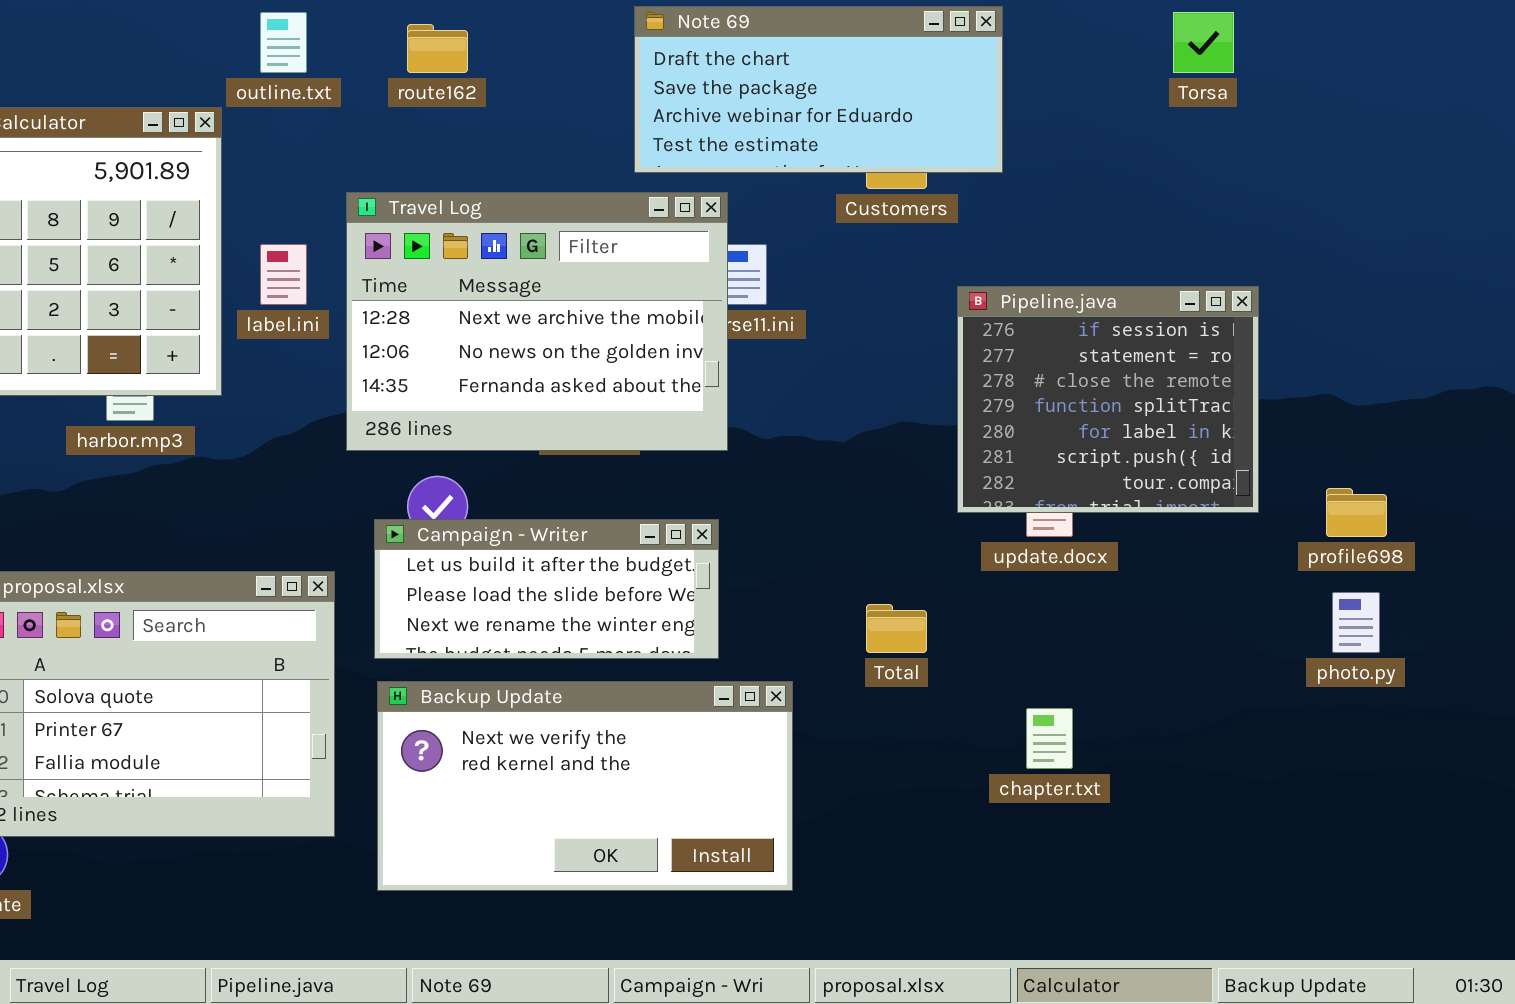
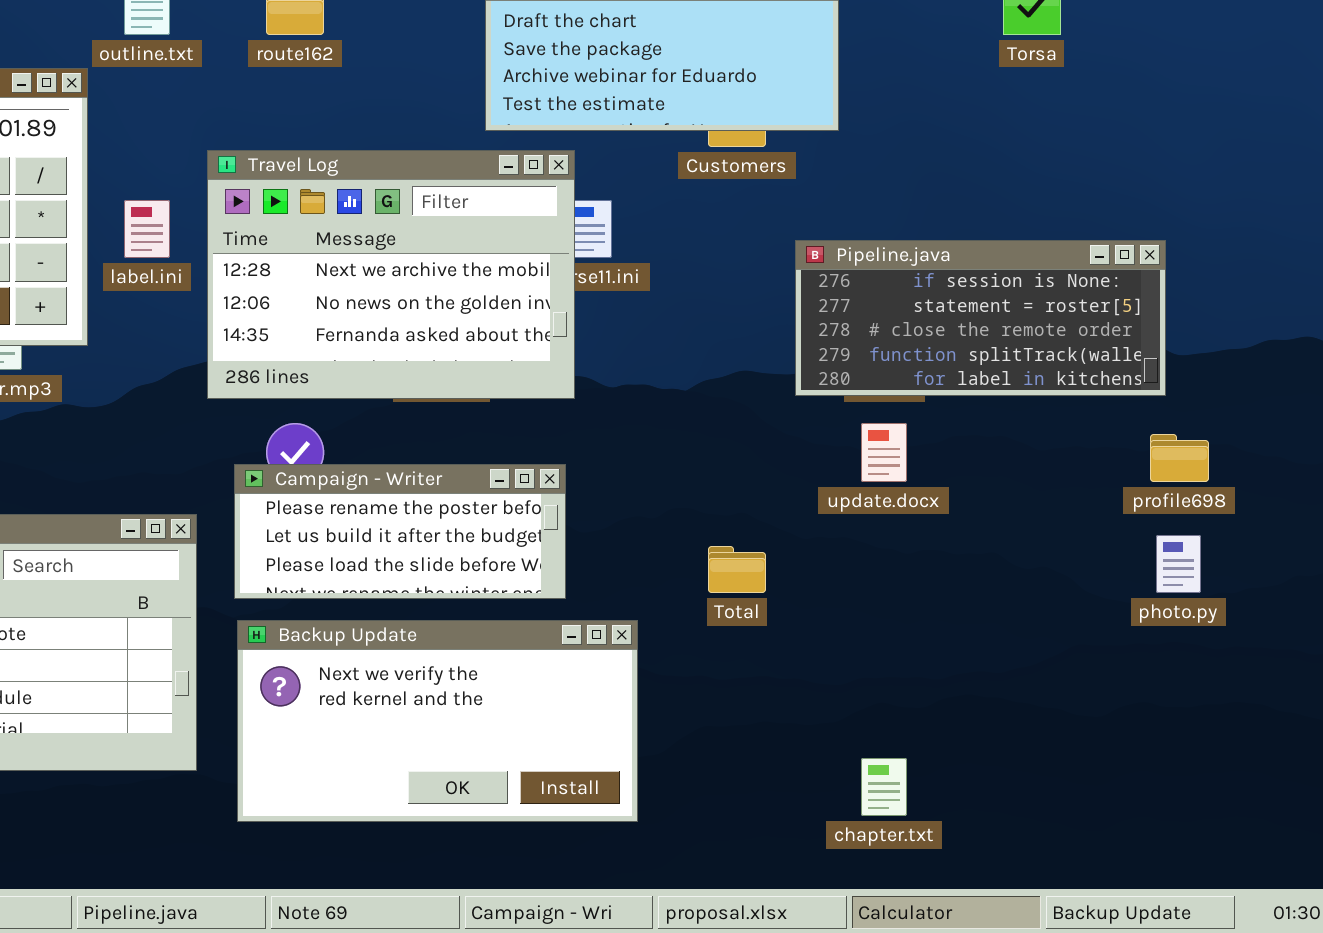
Pipeline.java: [957,286,1259,513] -> [795,240,1166,396], resized
Campaign - Writer: [374,519,719,659] -> [234,464,566,599], scrolled up 1 row
chapter.txt: [1026,708,1073,769] -> [861,758,907,816], moved

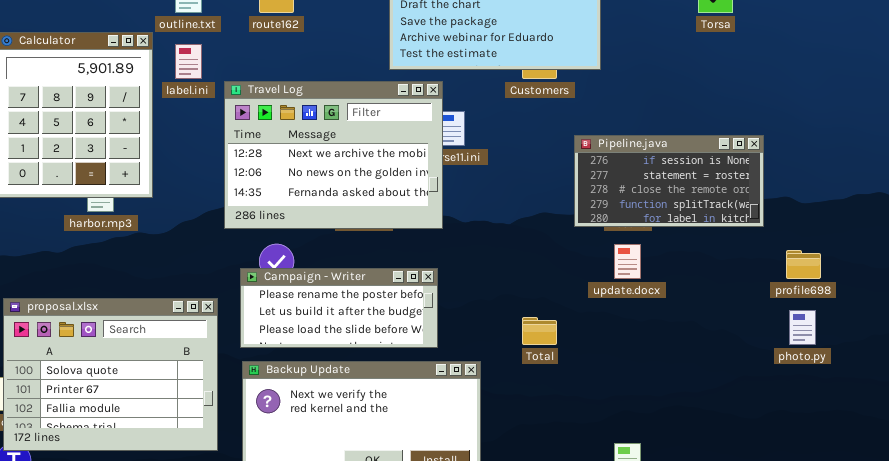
label.ini: [124,200,170,258] -> [175,44,202,79], moved
Pipeline.java: [795,240,1166,396] -> [574,135,764,227], resized

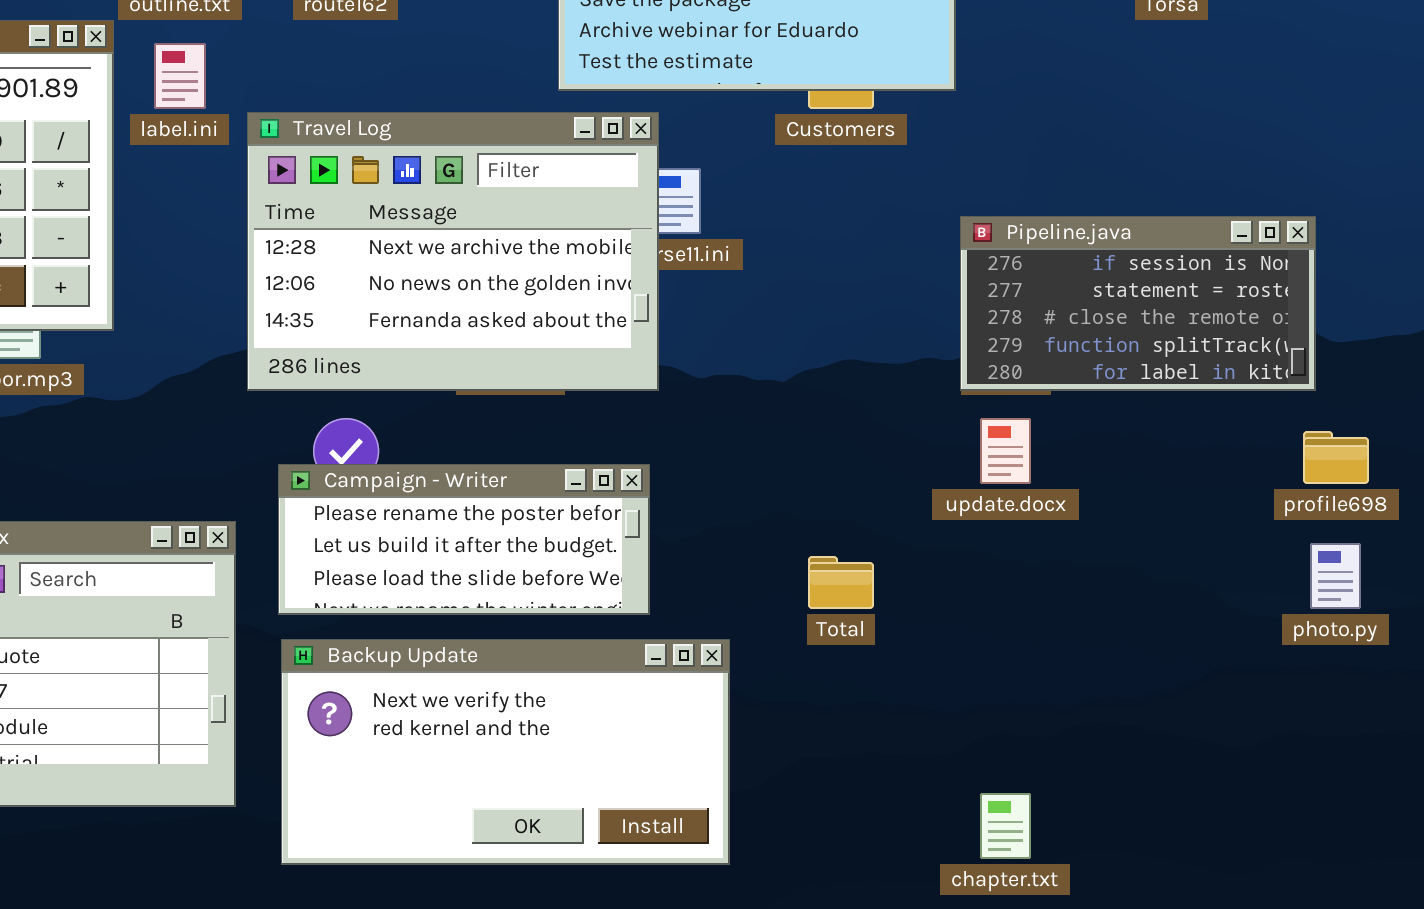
Pipeline.java: [574,135,764,227] -> [960,216,1316,391], moved

